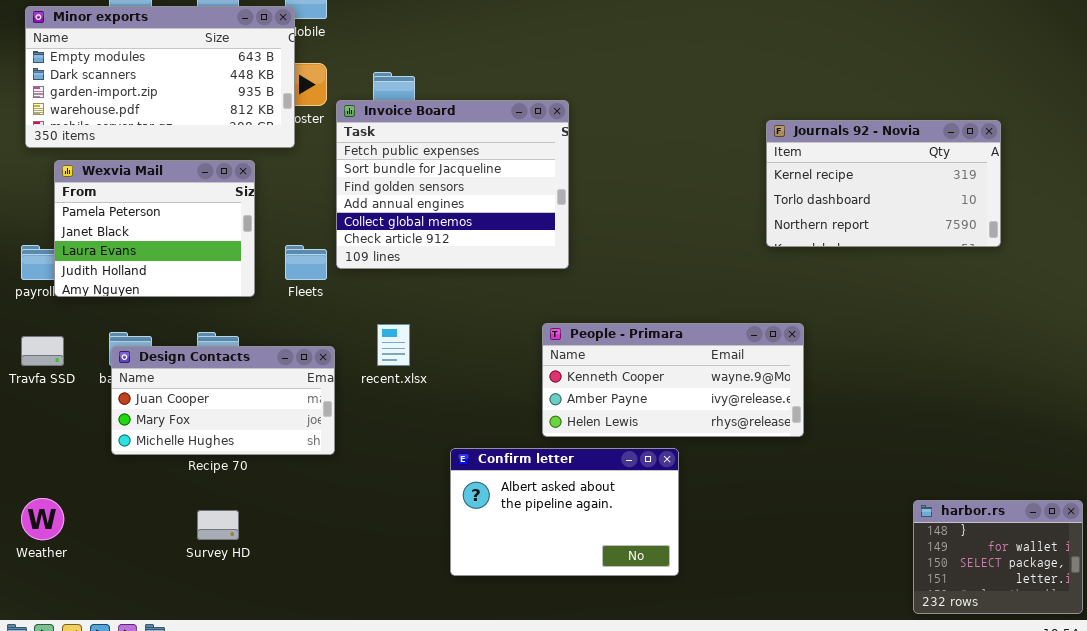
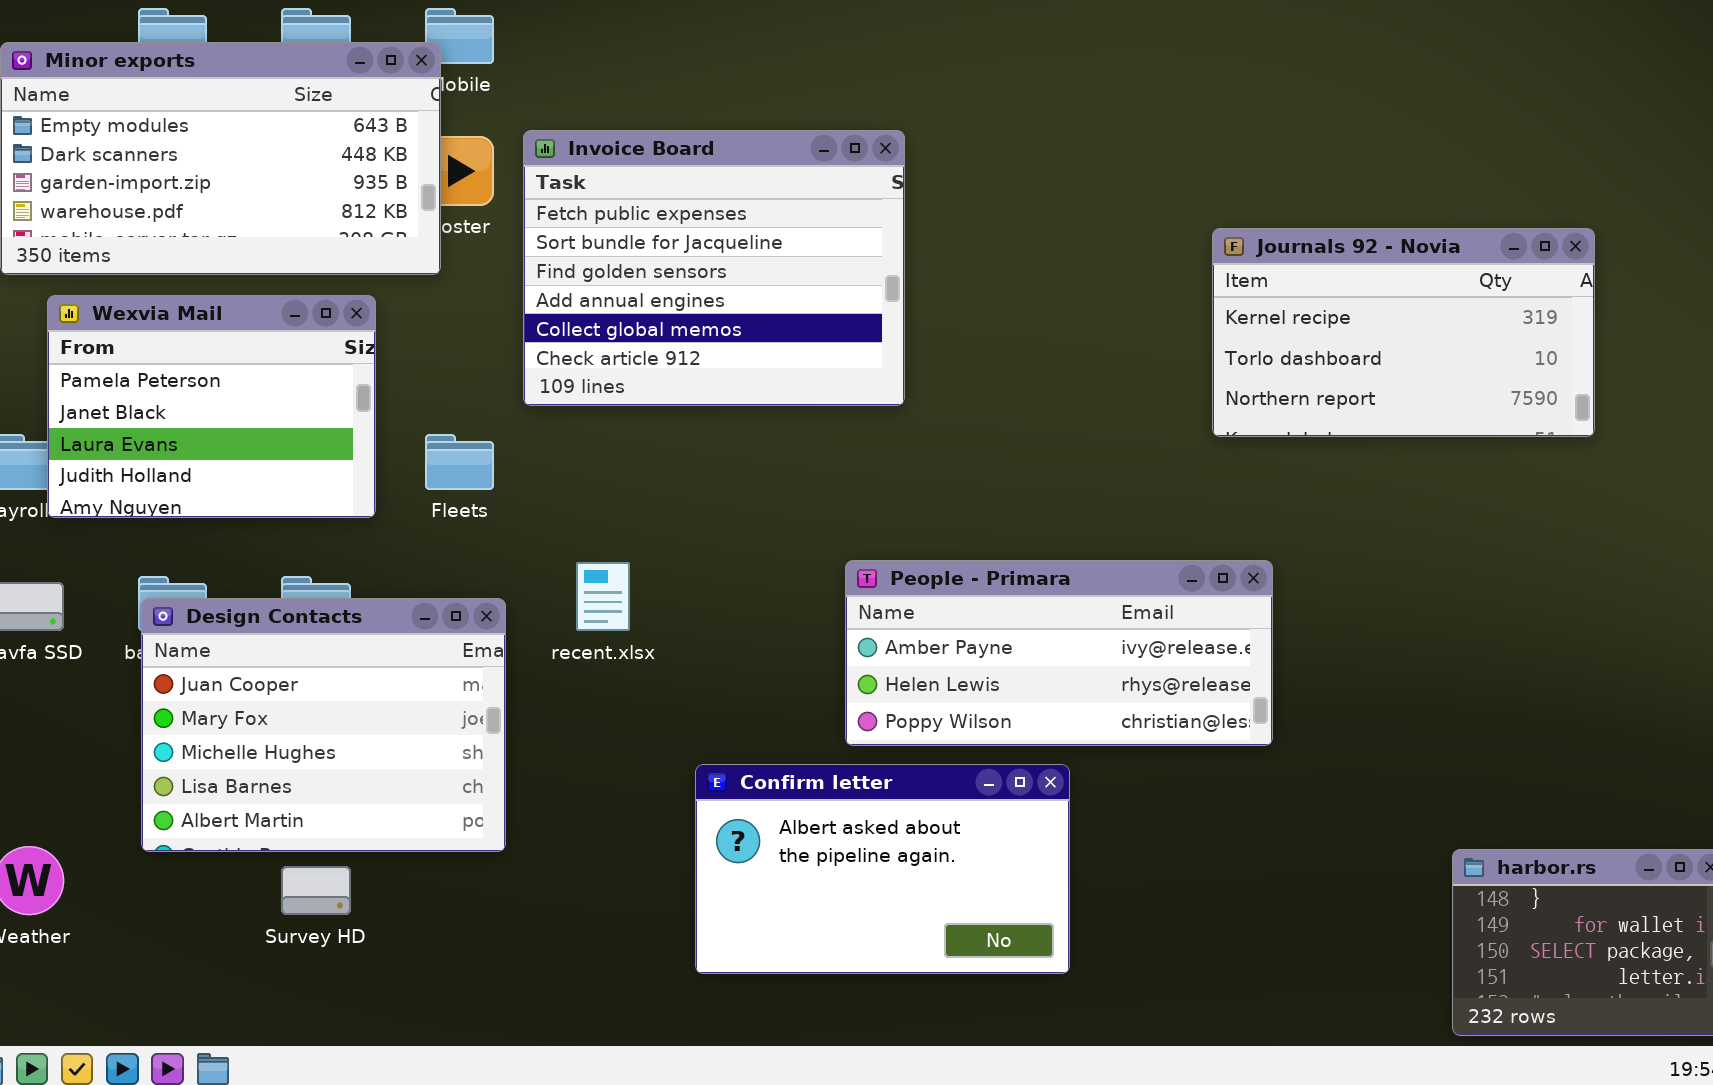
Invoice Board: [336,100,569,269] -> [523,130,905,406], moved
People - Primara: [542,323,804,437] -> [845,560,1273,746], scrolled down 1 row
Design Contacts: [111,346,335,455] -> [141,598,506,852], resized

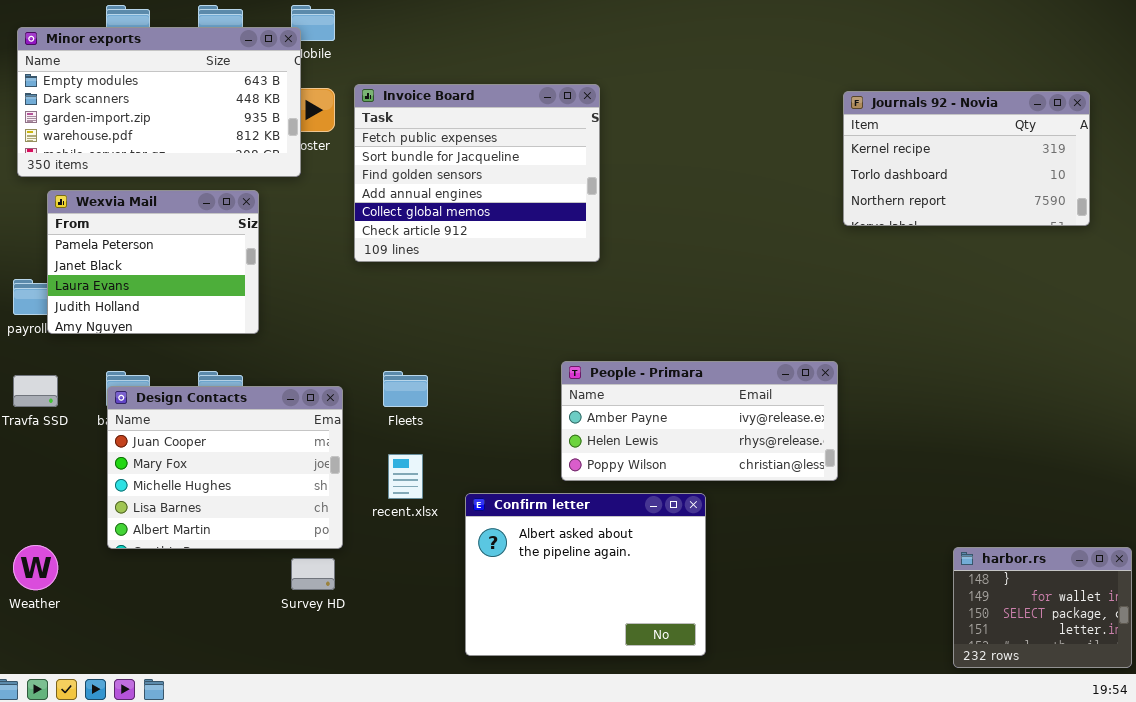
Journals 92 - Novia: [1212,228,1595,437] -> [843,91,1090,226], moved
Fleets: [425,434,494,490] -> [383,371,428,407], moved
recent.xlsx: [576,562,630,631] -> [388,454,423,499], moved
Confirm letter: [695,764,1070,974] -> [465,493,706,656], resized
Survey HD: [281,866,351,915] -> [291,558,335,590], moved

